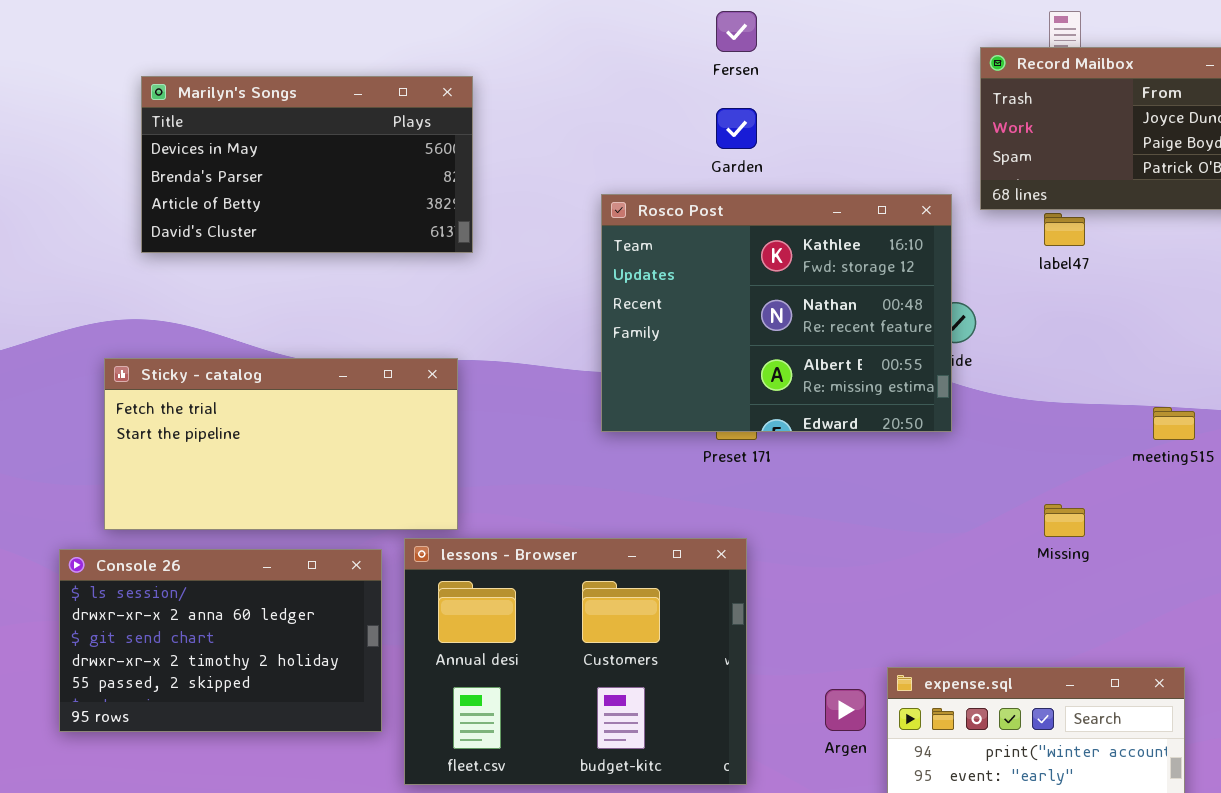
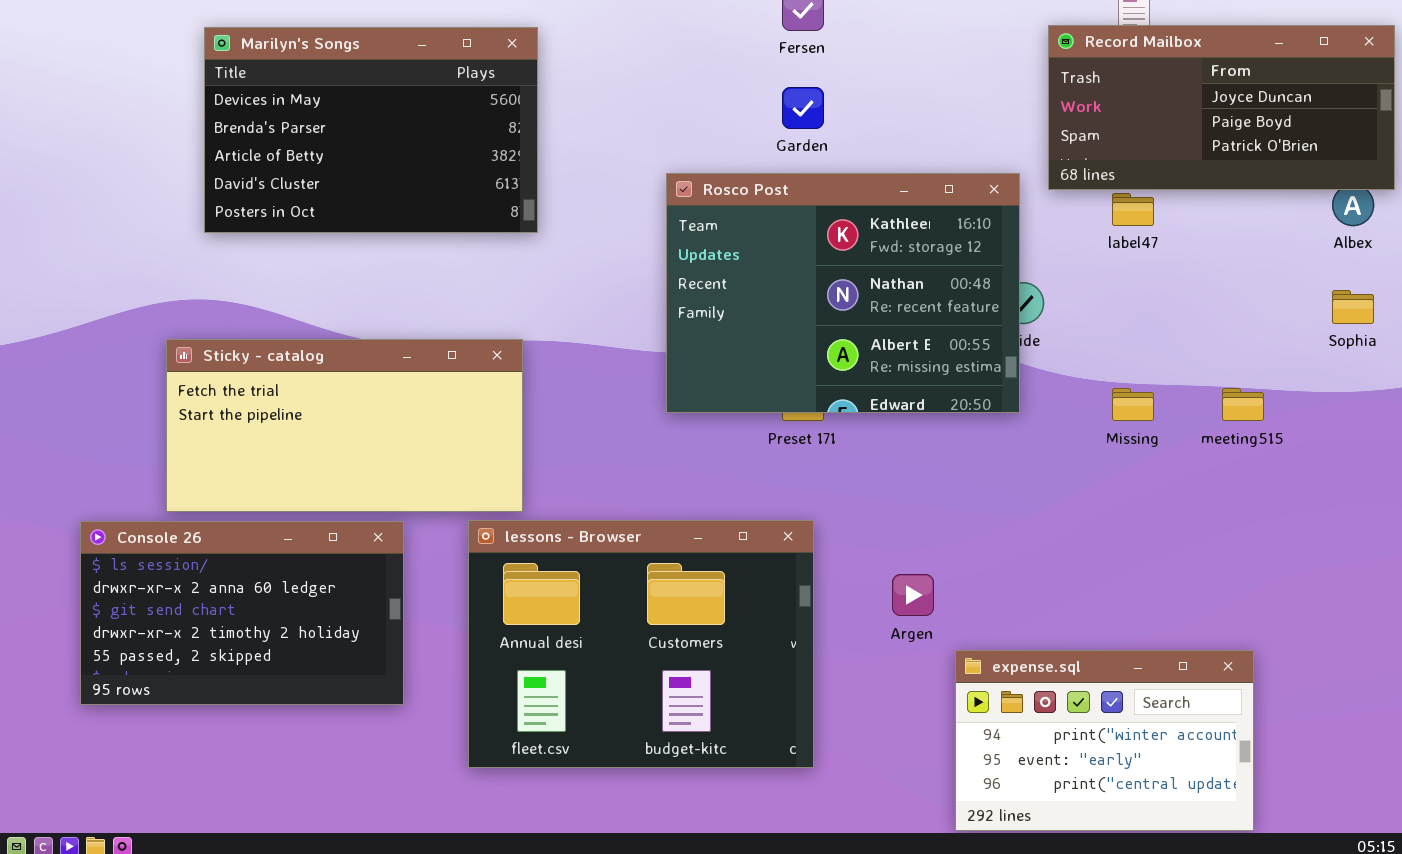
Marilyn's Songs: [141,76,473,253] -> [204,27,538,233], resized
Missing: [1044,504,1085,537] -> [1112,388,1154,421], moved
Console 26: [59,549,382,732] -> [80,521,404,705], moved
Argen: [825,689,866,731] -> [892,574,934,616], moved

